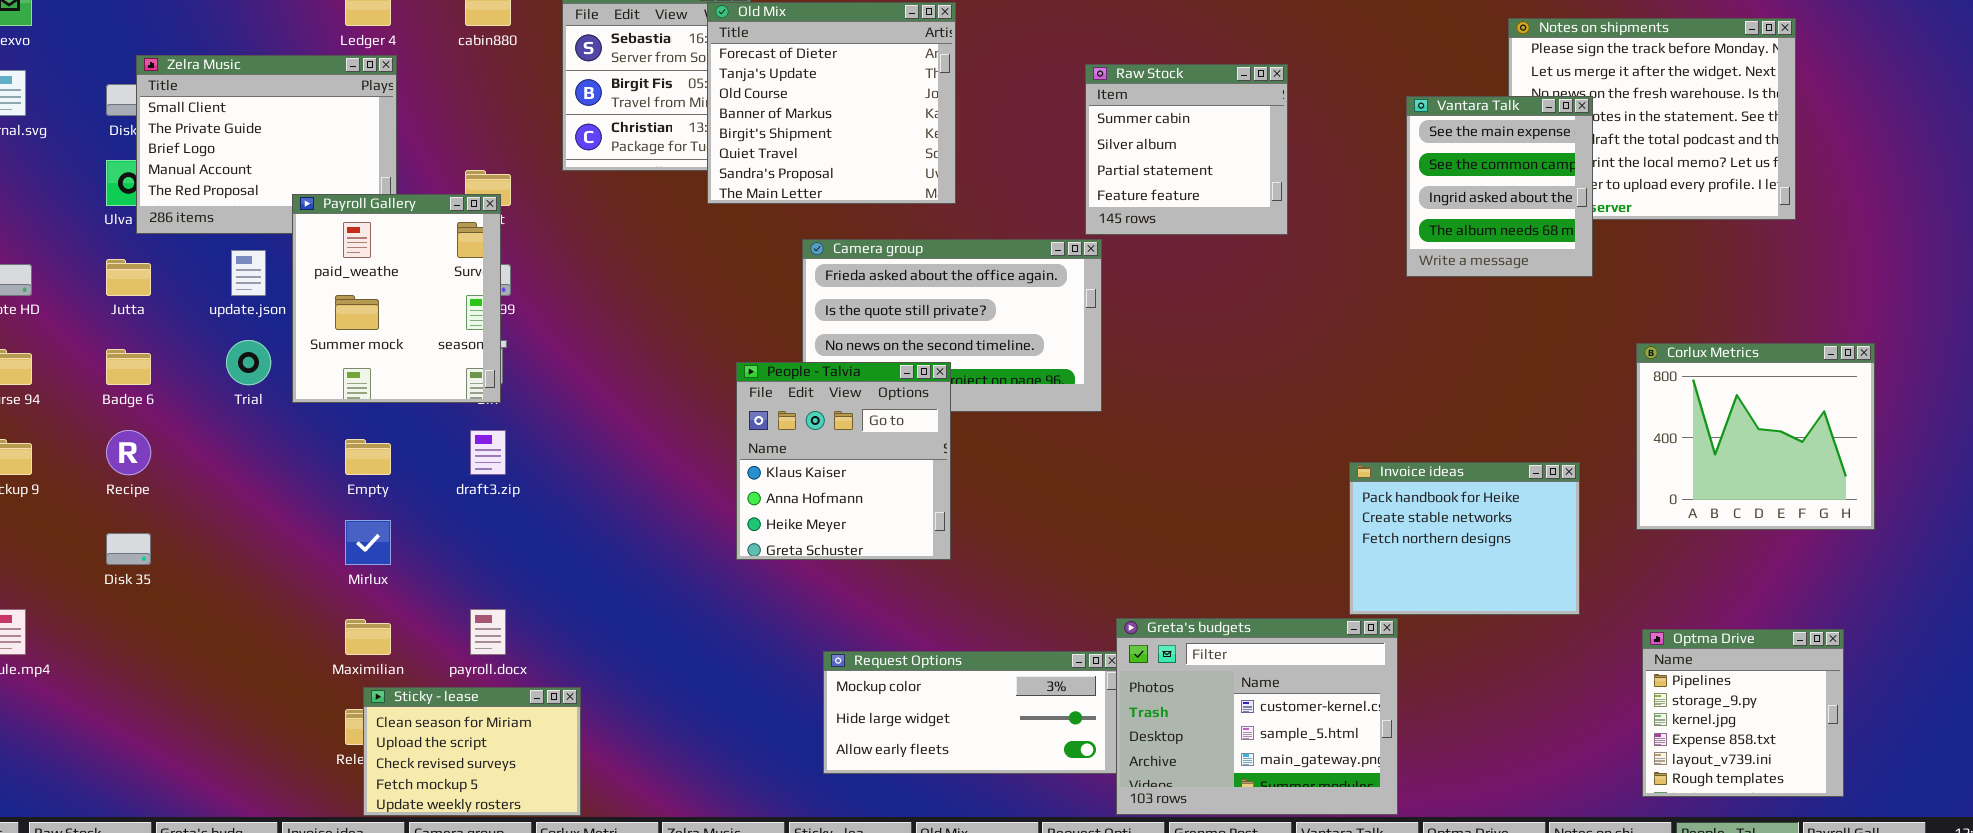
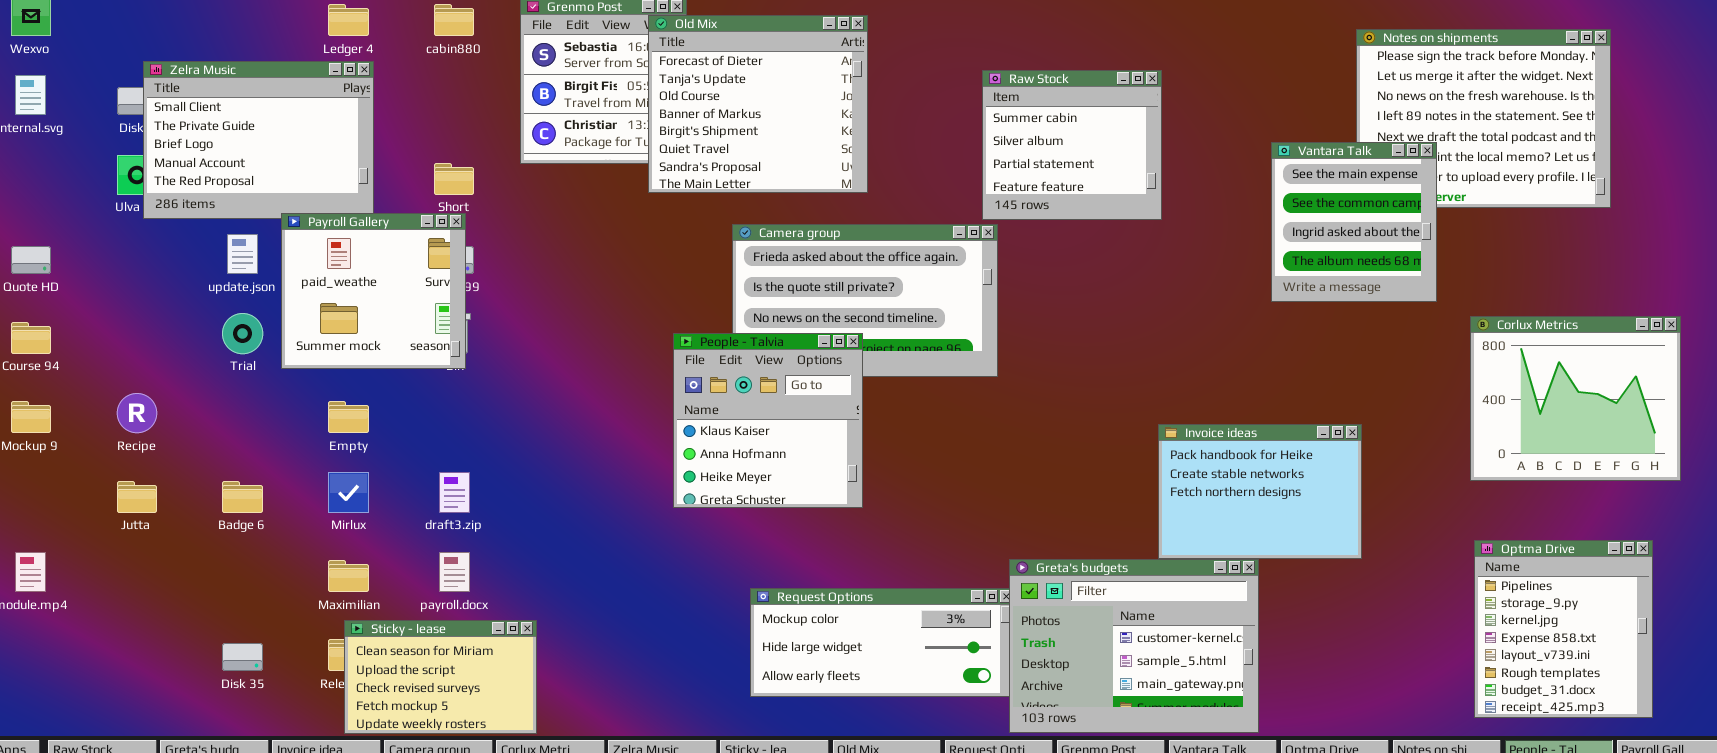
Vantara Talk: [1406,96,1593,277] -> [1271,142,1437,302], moved
Payroll Gallery: [292,194,501,403] -> [281,213,466,369], resized
Jutta: [106,259,151,296] -> [117,481,157,513], moved
Badge 6: [106,349,151,385] -> [222,481,263,513], moved
draft3.zip: [470,430,506,475] -> [439,472,470,513], moved
Invoice ideas: [1349,462,1580,615] -> [1158,424,1362,559], moved
Disk 35: [106,533,151,565] -> [222,643,263,671], moved
Optma Drive: [1642,629,1844,797] -> [1474,540,1653,718], resized

